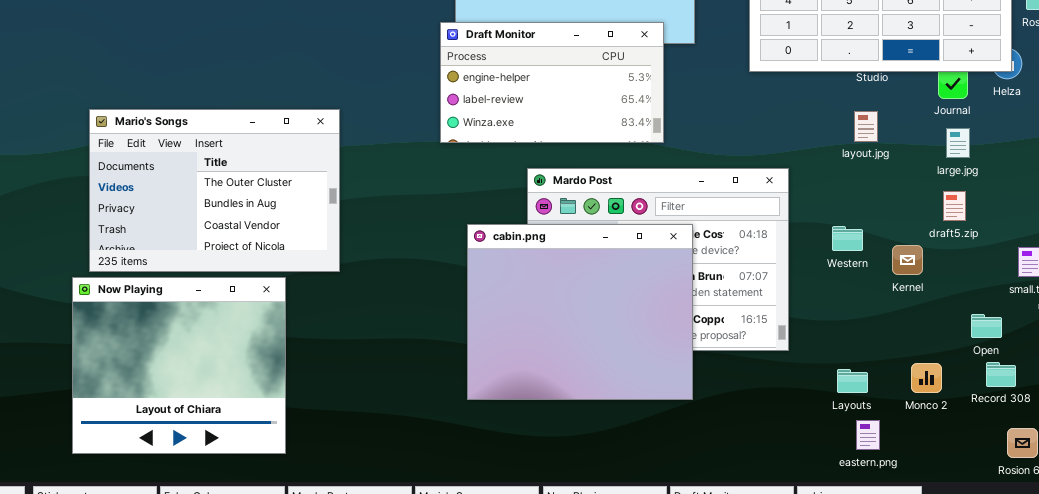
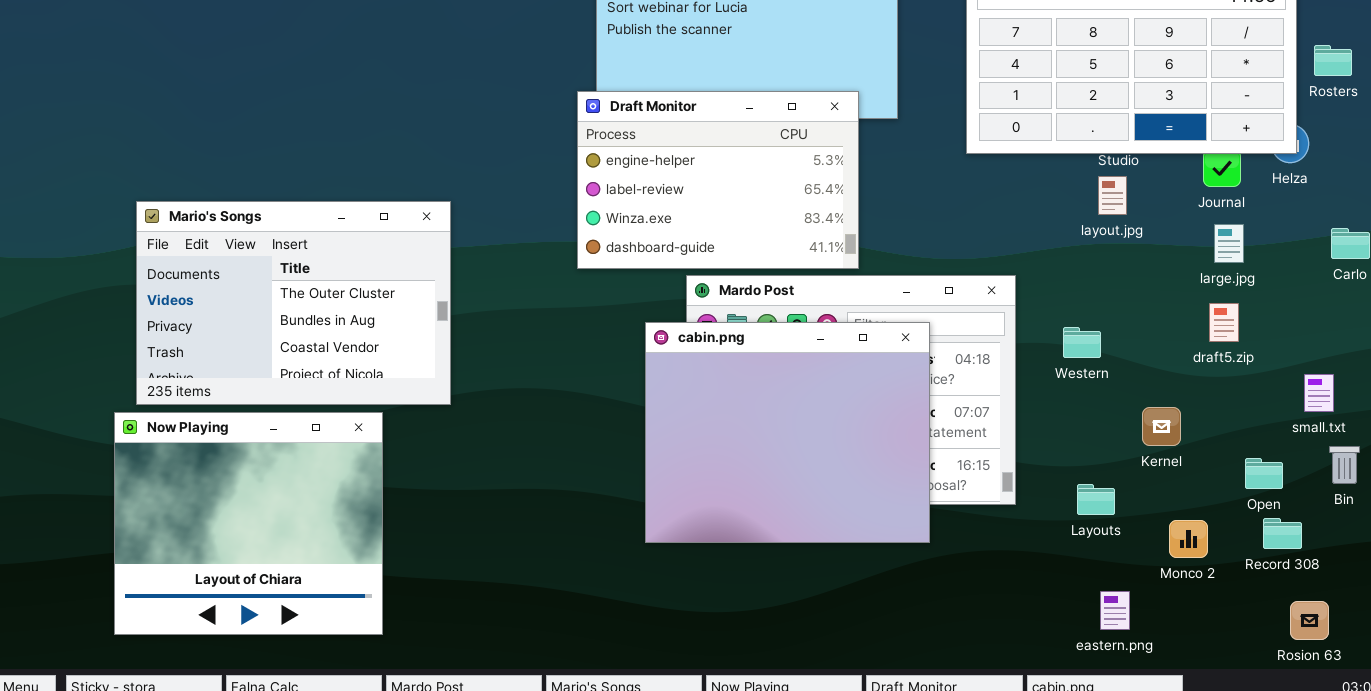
Draft Monitor: [440,22,664,143] -> [577,91,859,269], resized
layout.jpg: [854,111,878,142] -> [1098,176,1127,215], moved
cabin.png: [467,224,693,400] -> [645,322,930,543], moved
Western: [832,226,863,251] -> [1063,327,1101,358], moved
Kernel: [892,245,923,275] -> [1142,407,1181,446], moved
Layouts: [837,369,868,393] -> [1077,484,1115,515], moved

